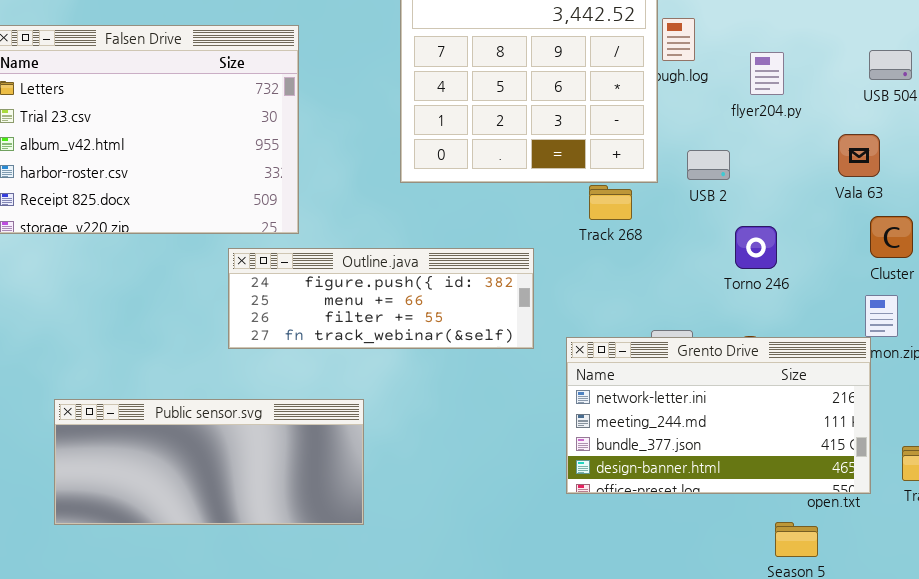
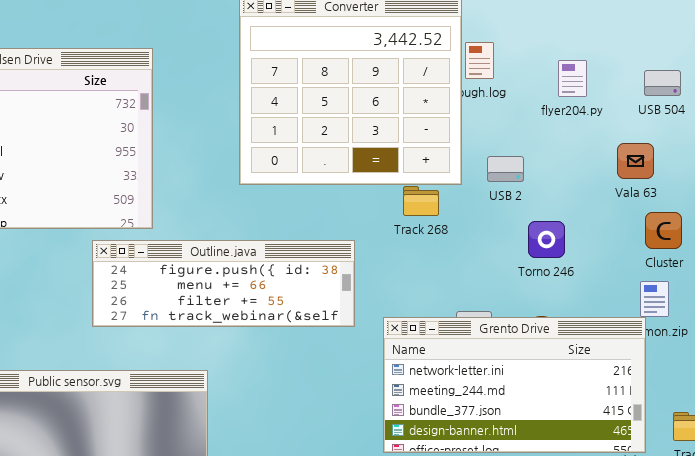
flyer204.py: [750,52,784,95] -> [558,60,587,97], moved

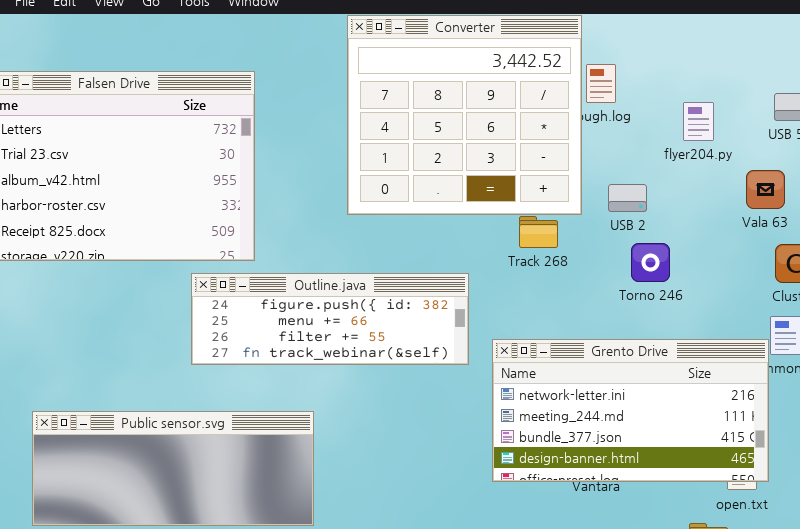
flyer204.py: [558,60,587,97] -> [683,102,714,141], moved
Torno 246: [528,221,565,258] -> [631,243,670,282], moved
Grento Drive: [383,317,646,453] -> [492,339,769,482], moved

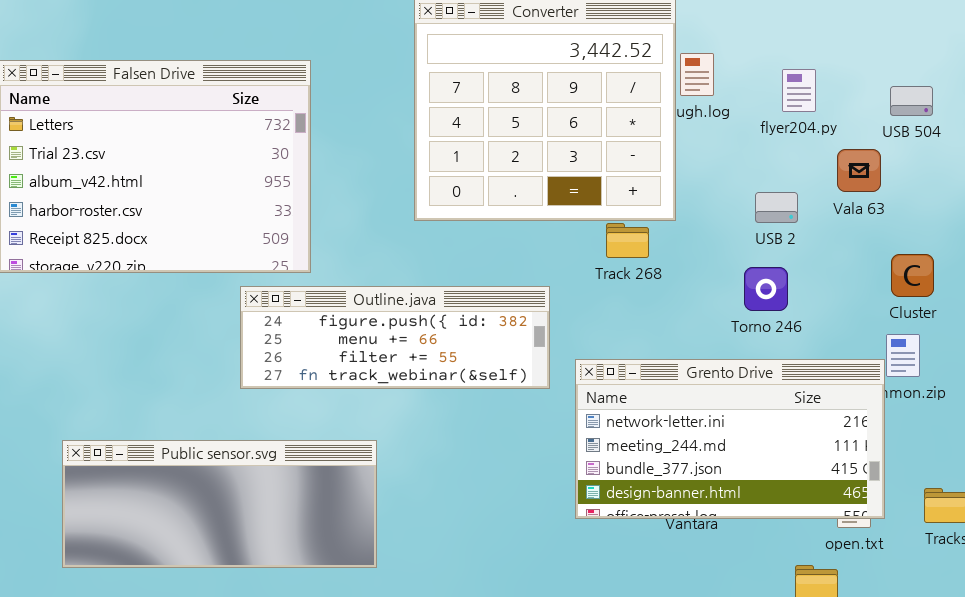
flyer204.py: [683,102,714,141] -> [782,69,816,112], moved
Vala 63: [746,170,785,209] -> [837,149,881,192], moved
USB 2: [608,184,647,212] -> [755,192,798,223], moved
Torno 246: [631,243,670,282] -> [744,267,788,311], moved

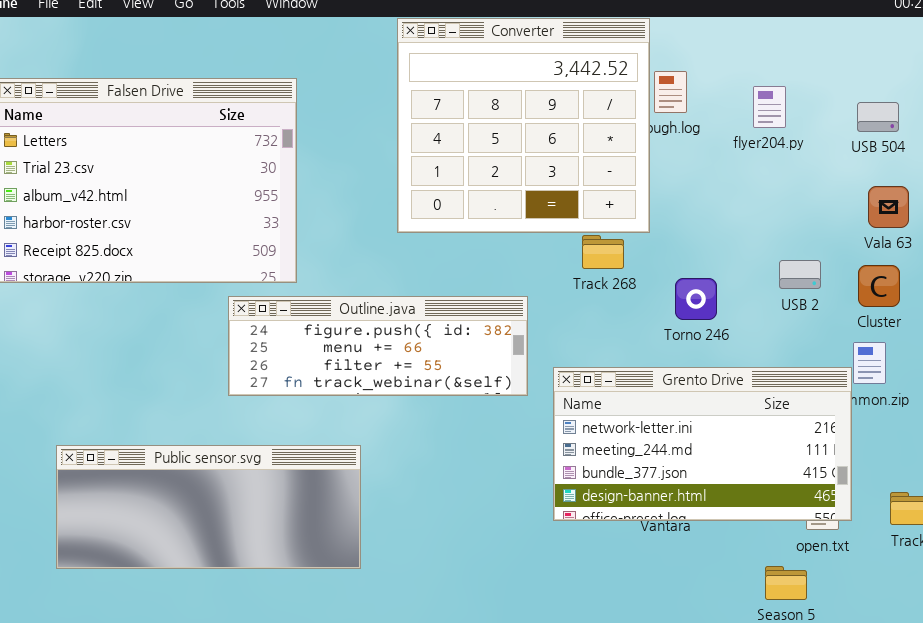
Vala 63: [837,149,881,192] -> [868,186,909,228], moved
USB 2: [755,192,798,223] -> [779,260,821,289], moved
Torno 246: [744,267,788,311] -> [675,278,717,320], moved

